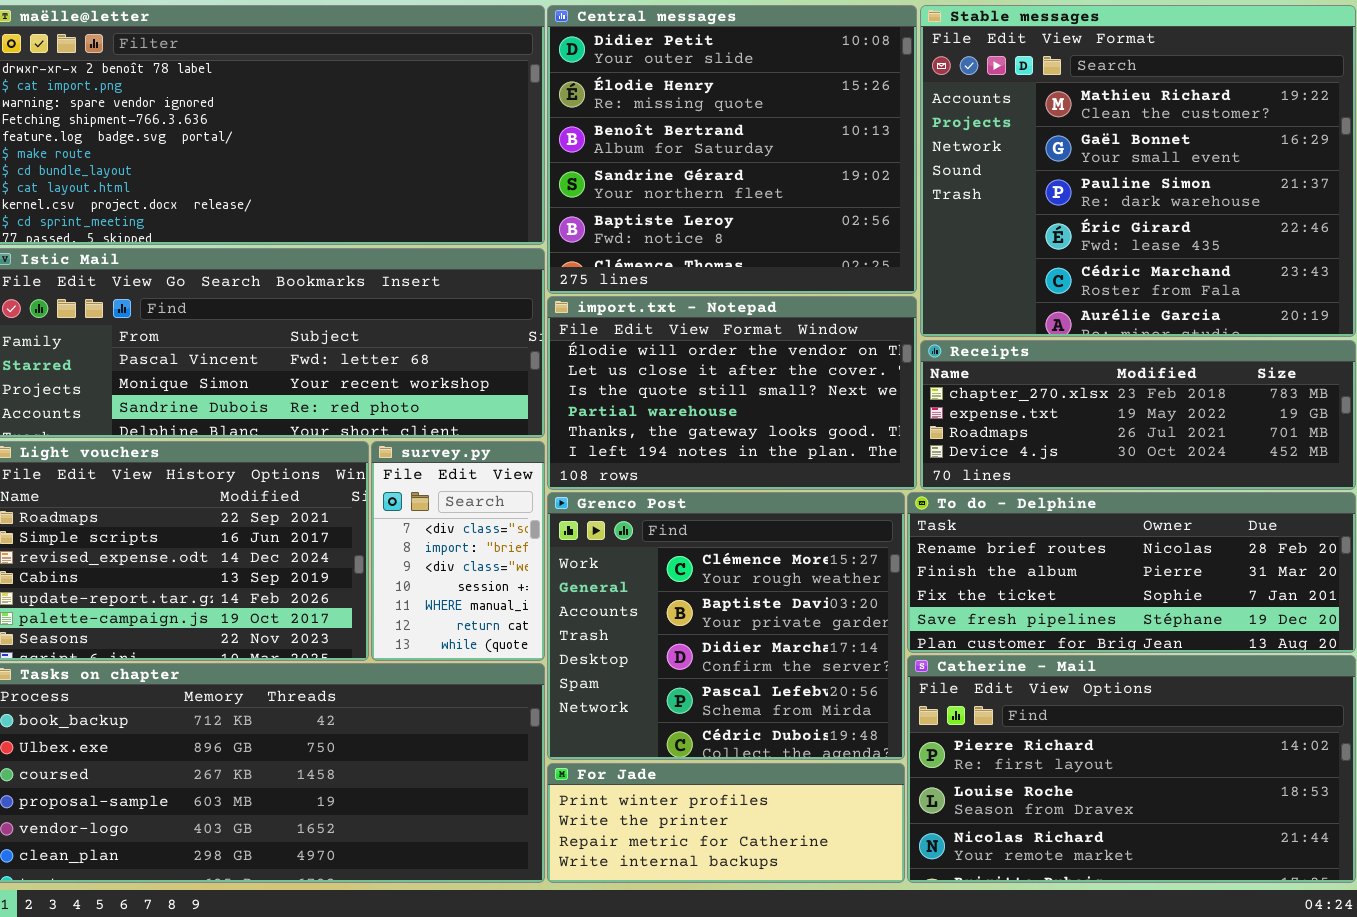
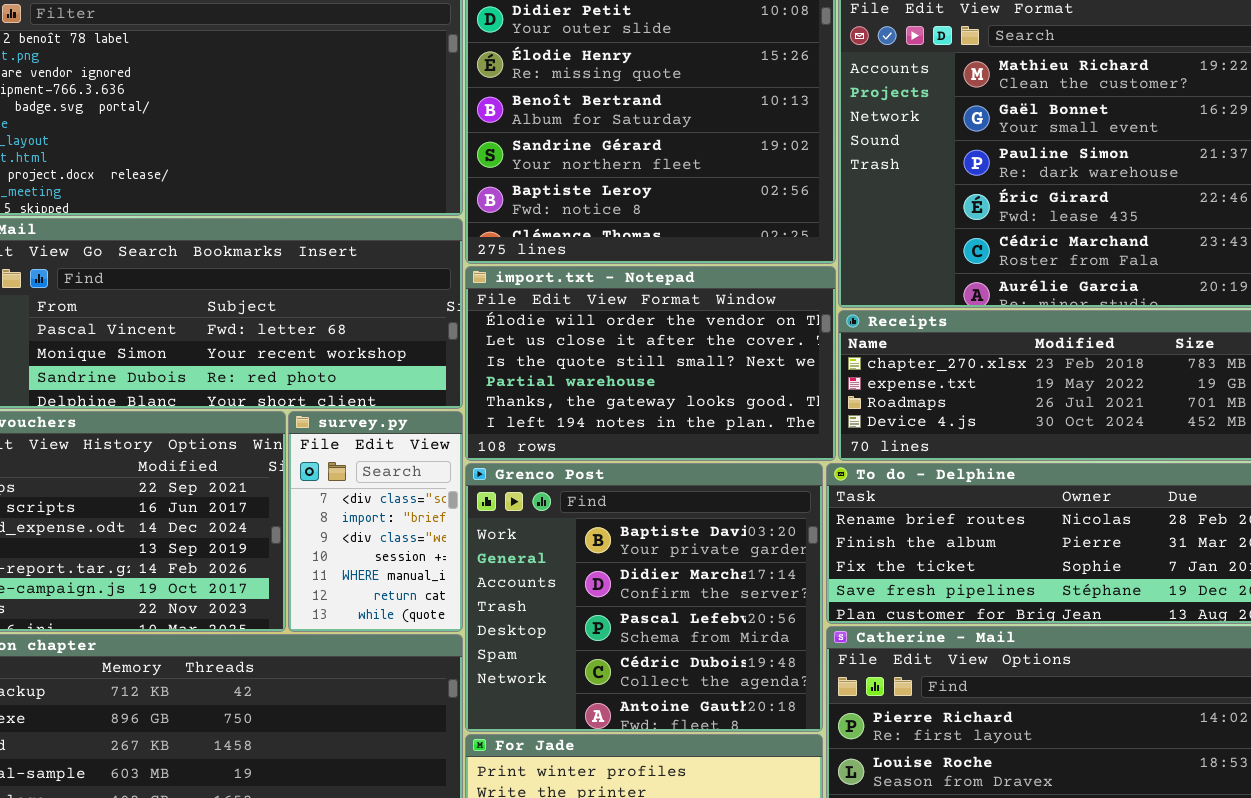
Grenco Post: [547,492,905,760] -> [465,463,823,732], scrolled down 1 row

